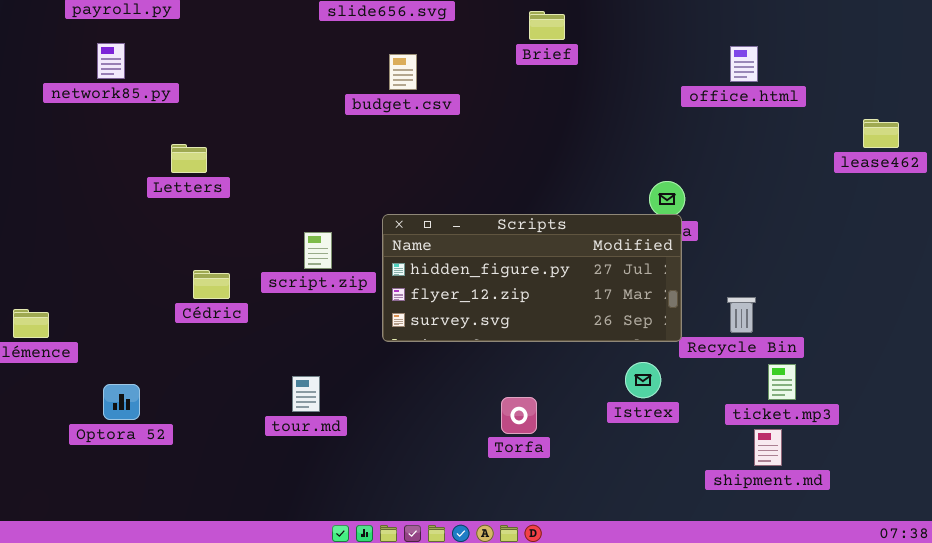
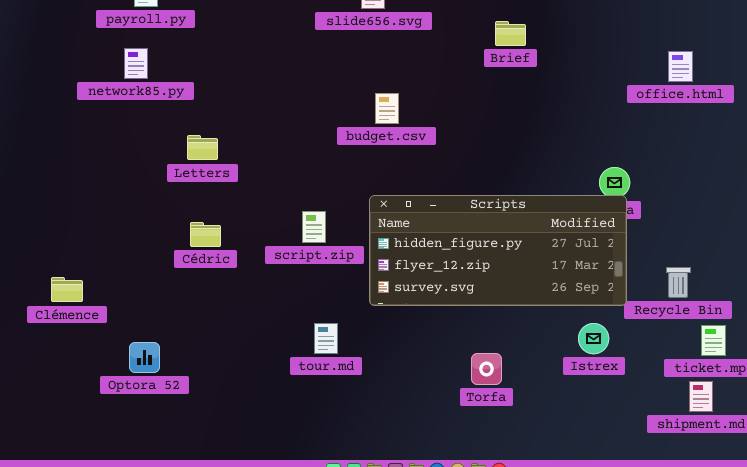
budget.csv: [389,54,417,90] -> [375,93,399,124], moved
Cédric: [193,270,230,299] -> [190,222,221,247], moved
tour.md: [292,376,320,412] -> [314,323,338,354], moved

